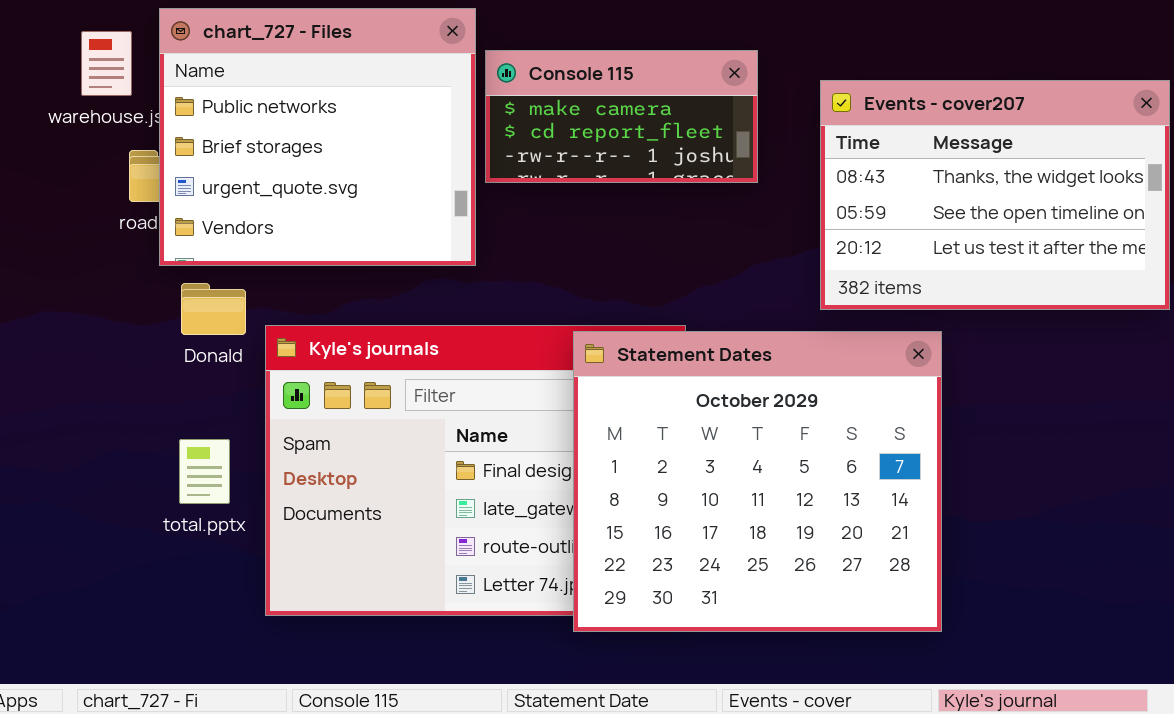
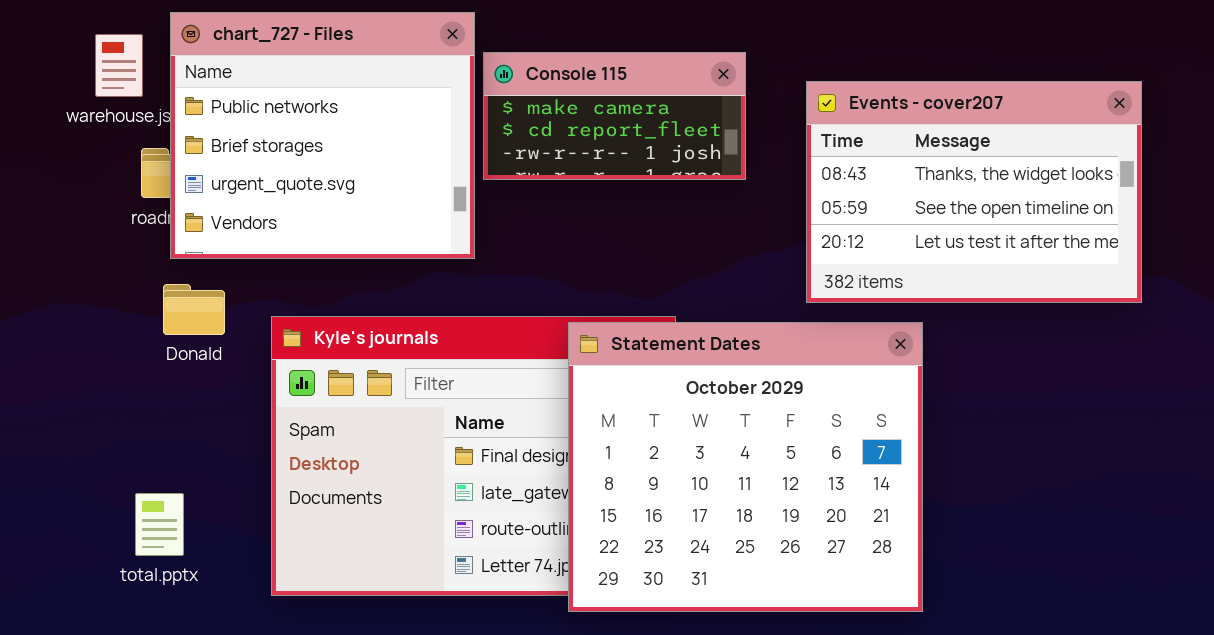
Donald: [181,283,246,335] -> [163,284,225,335], moved
total.pptx: [179,439,230,504] -> [135,493,184,556], moved

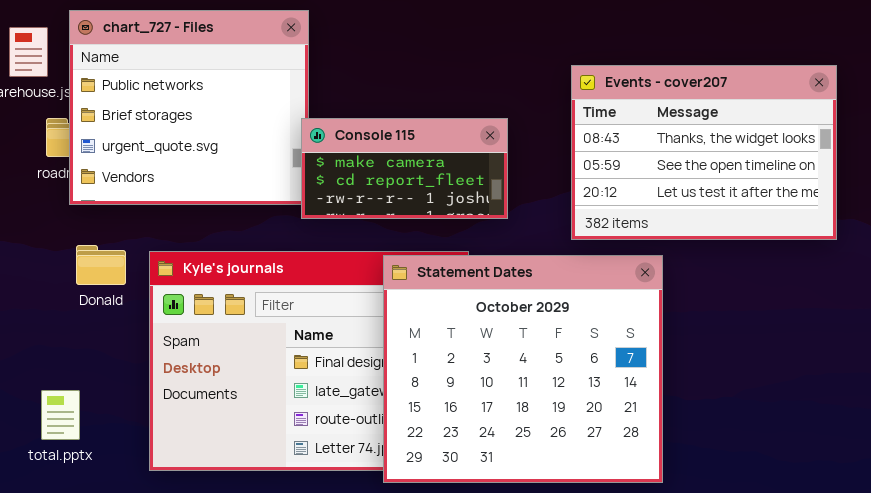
Console 115: [483,52,746,180] -> [301,118,508,219], moved
Donald: [163,284,225,335] -> [76,245,126,285], moved

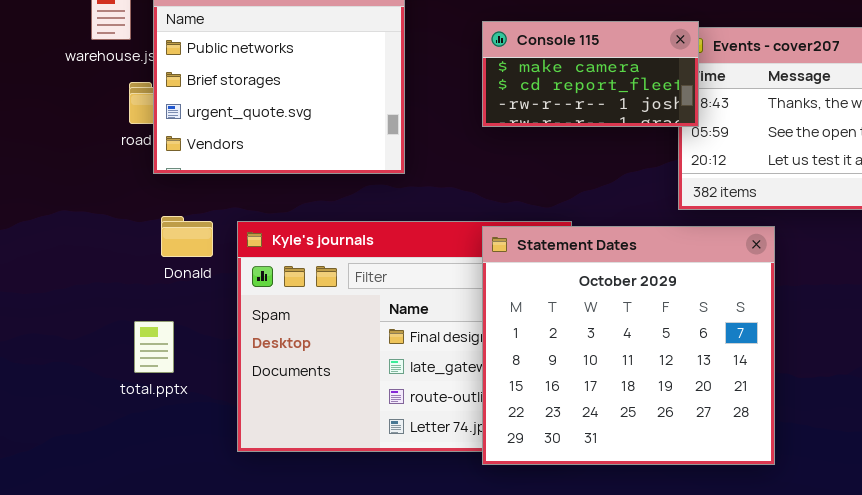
Console 115: [301,118,508,219] -> [482,21,699,127], moved
total.pptx: [41,390,80,440] -> [134,321,174,373], moved

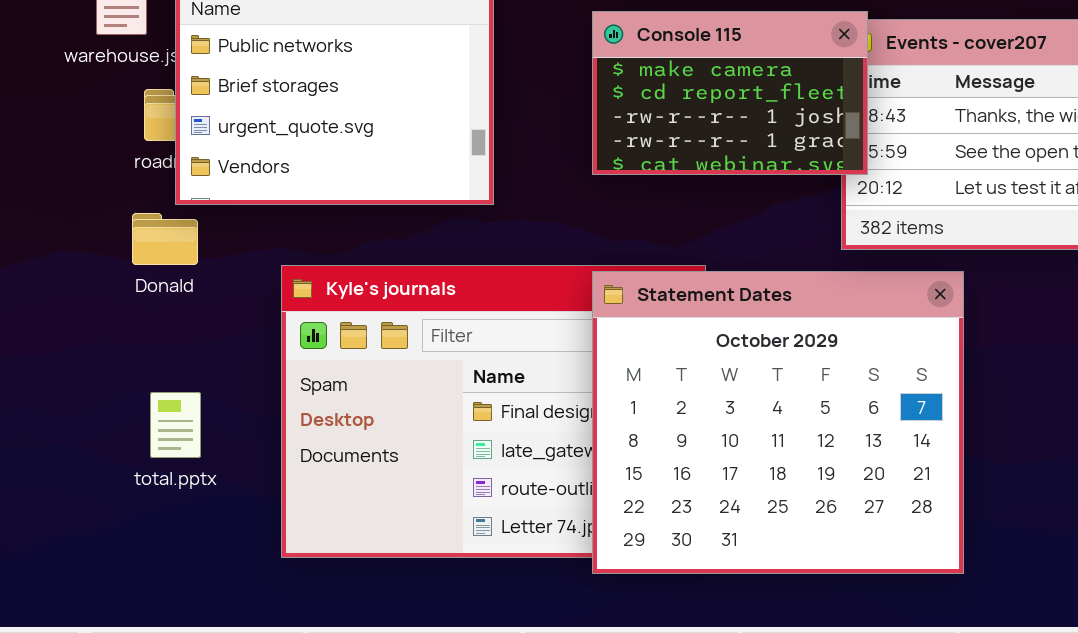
Console 115: [482,21,699,127] -> [592,11,868,175], resized
Donald: [161,216,213,257] -> [132,213,198,265], moved

